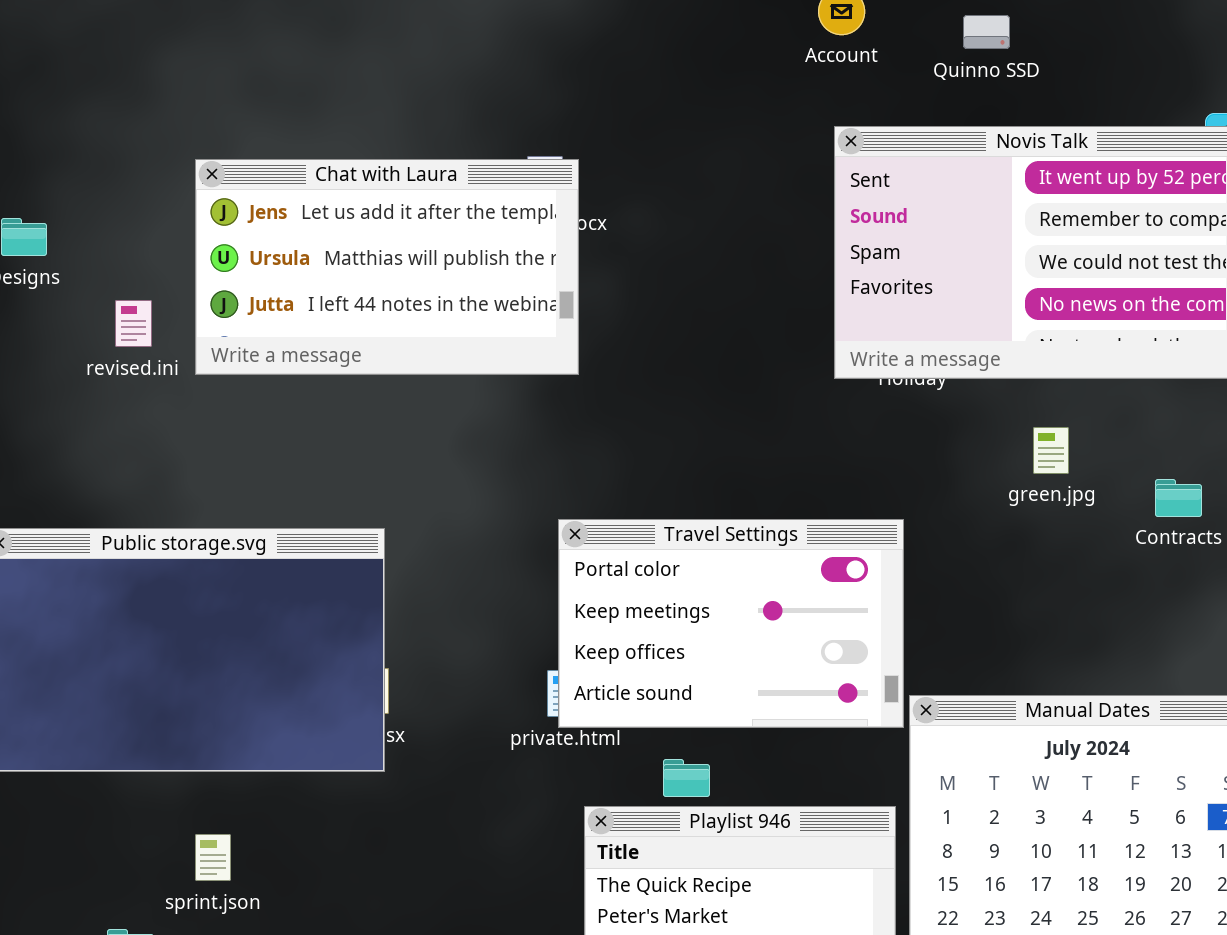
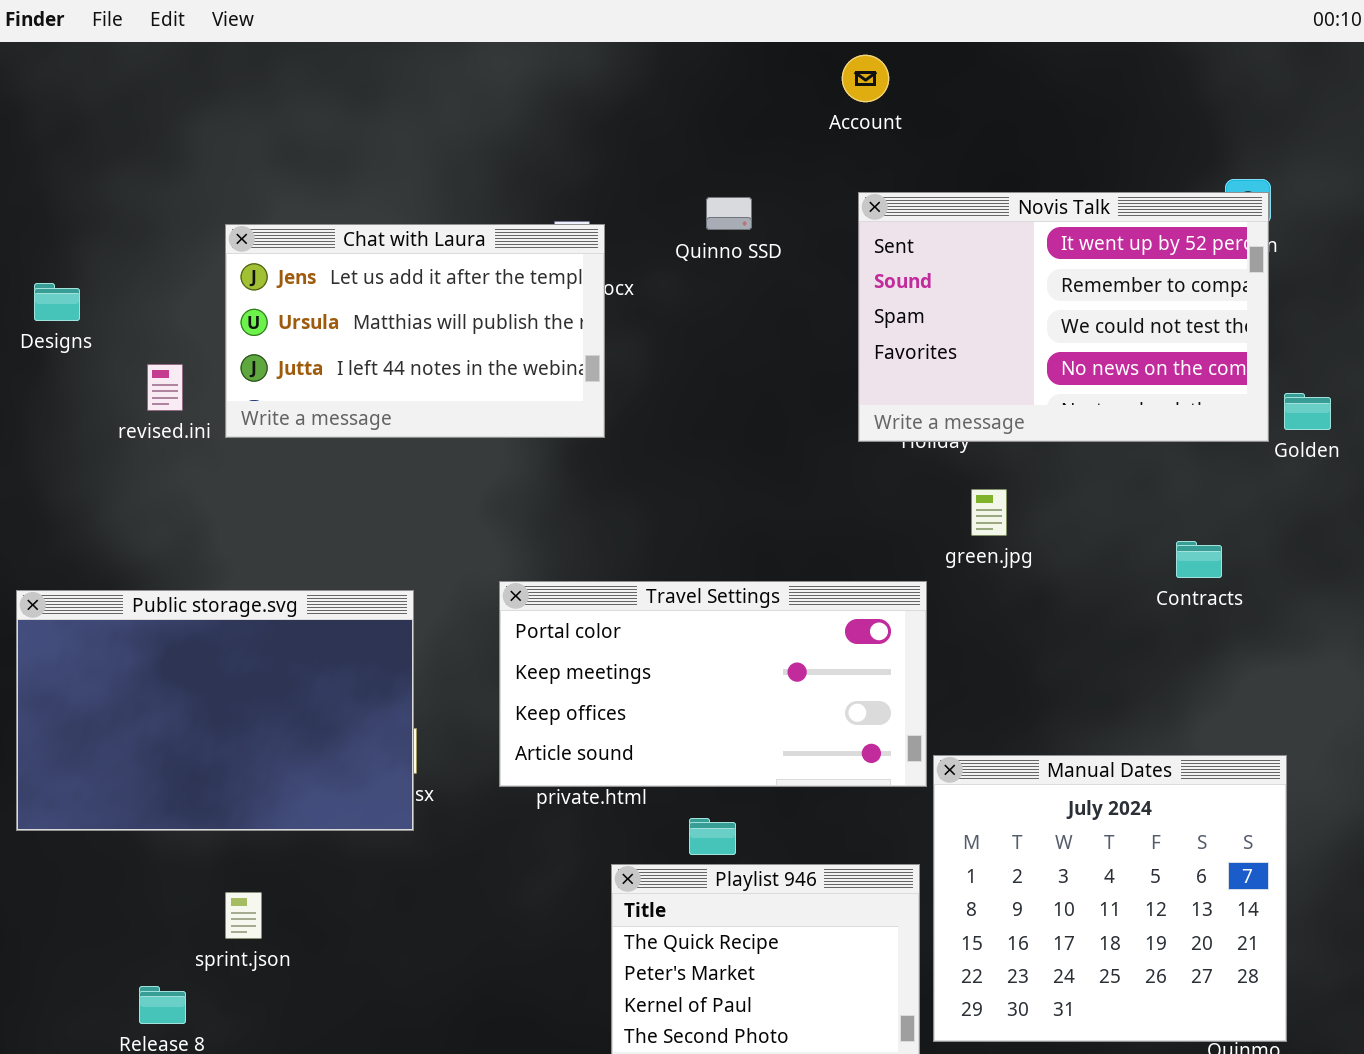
Quinno SSD: [963,15,1010,49] -> [706,197,752,230], moved
green.jpg: [1033,427,1069,474] -> [971,489,1007,536], moved
Travel Settings: [558,519,904,728] -> [499,581,927,787], resized

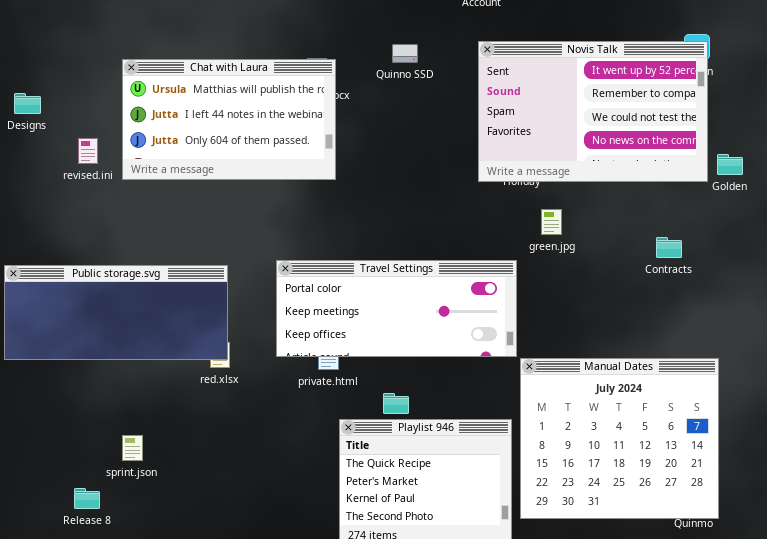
Chat with Laura: [225,224,605,438] -> [122,59,336,180], scrolled down 1 row
Travel Settings: [499,581,927,787] -> [276,260,517,357], resized
Public storage.svg: [16,590,414,831] -> [4,265,228,360], resized

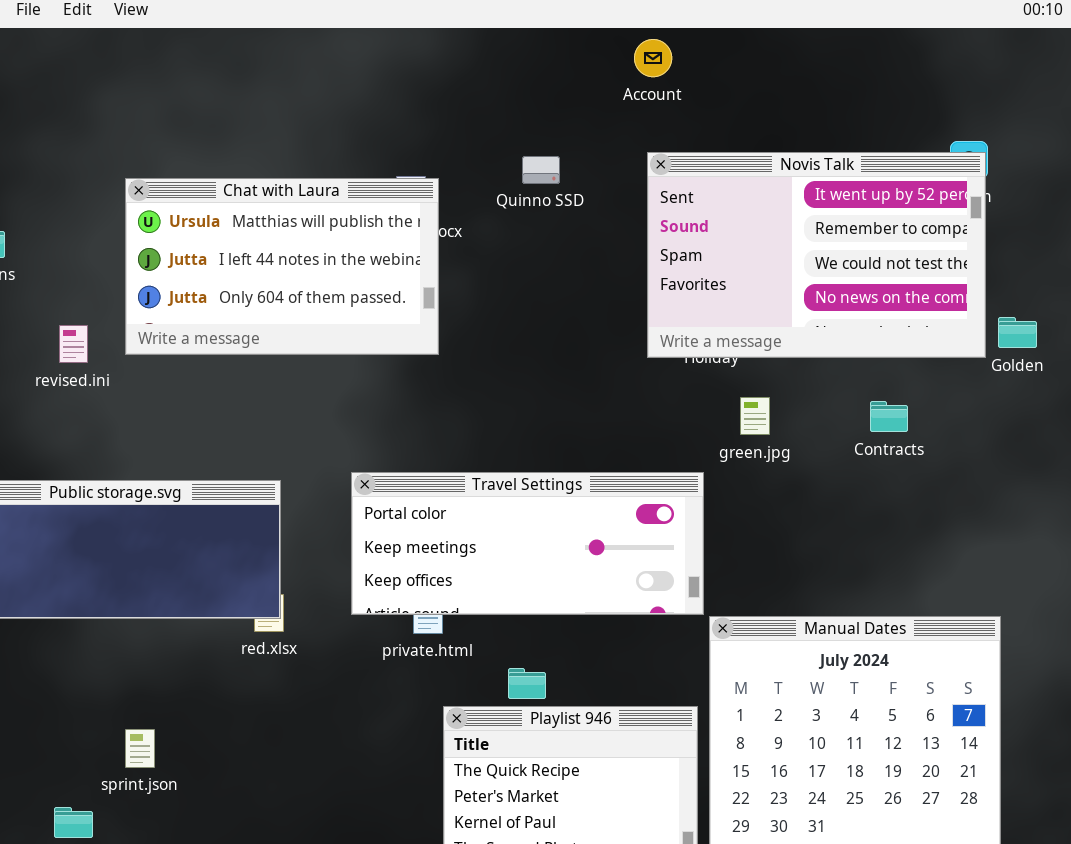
revised.ini: [78,138,98,164] -> [59,325,88,363], moved
Contracts: [656,237,682,258] -> [870,401,908,432], moved

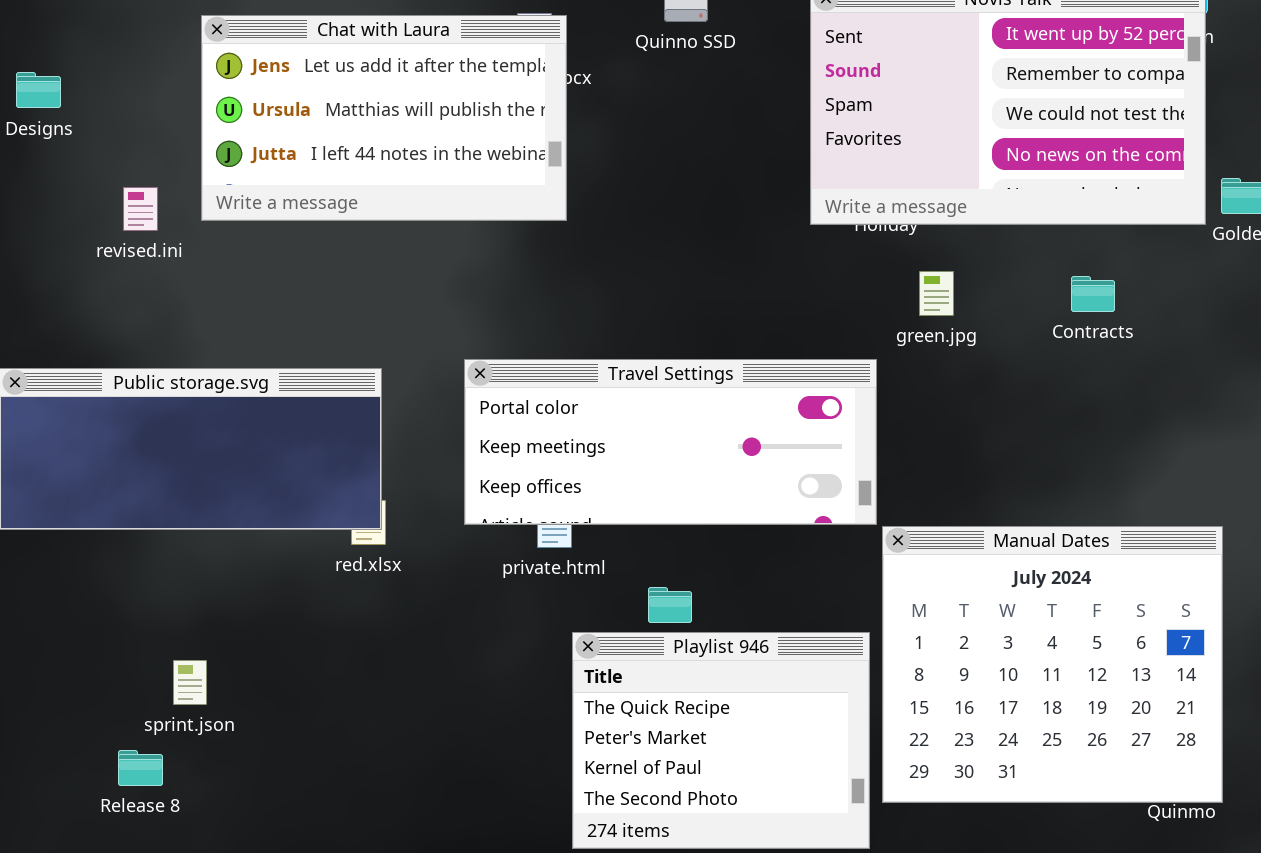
Chat with Laura: [125,178,439,355] -> [201,15,567,221], scrolled up 1 row
sprint.json: [125,729,155,768] -> [173,660,207,705], moved

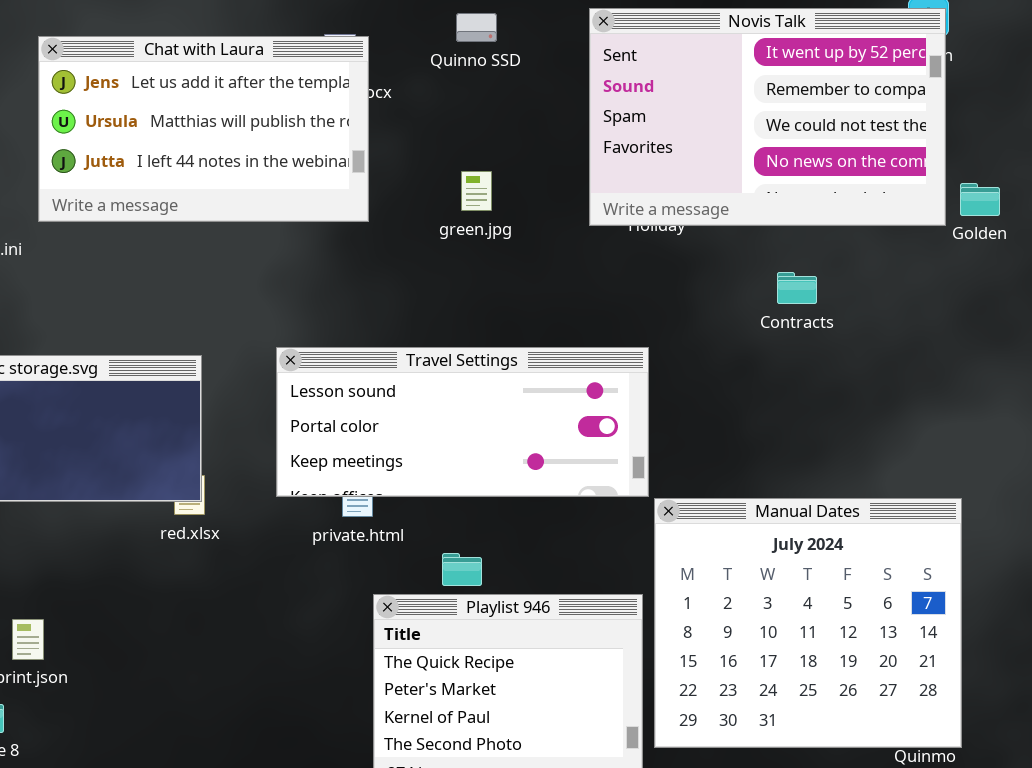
green.jpg: [919,271,954,316] -> [461,171,492,211], moved
Contracts: [1071,276,1115,312] -> [777,272,817,304], moved
Travel Settings: [464,359,877,525] -> [276,347,649,497], scrolled up 1 row

